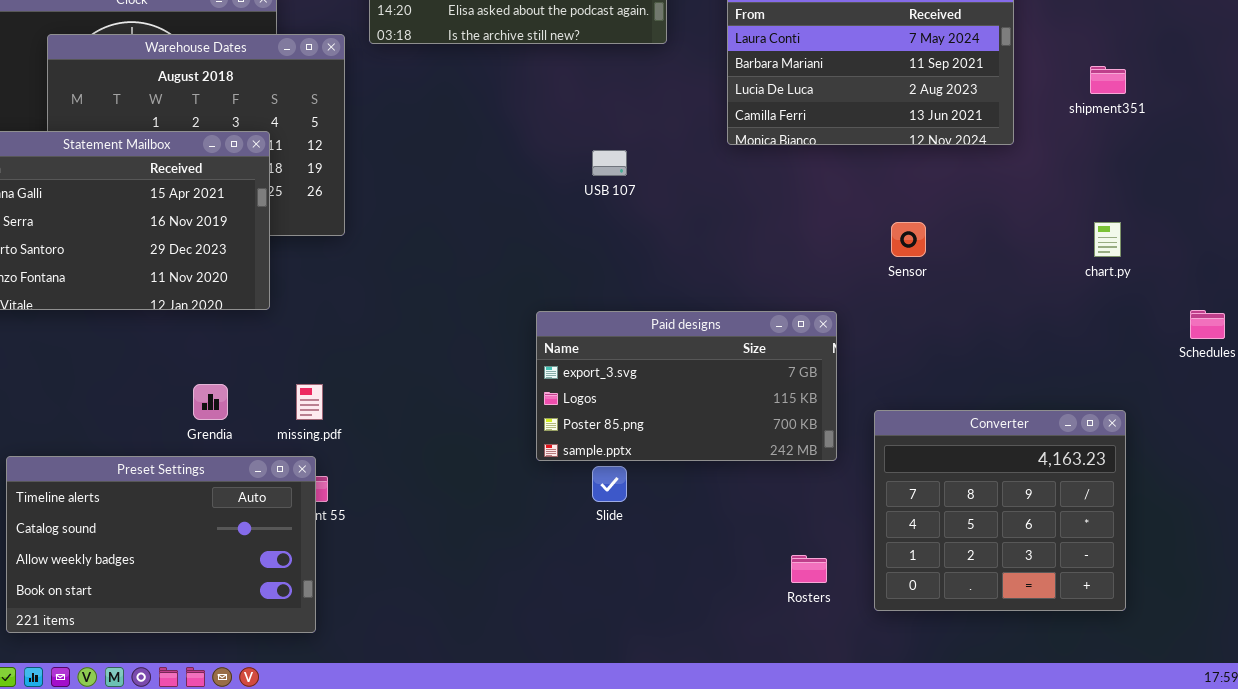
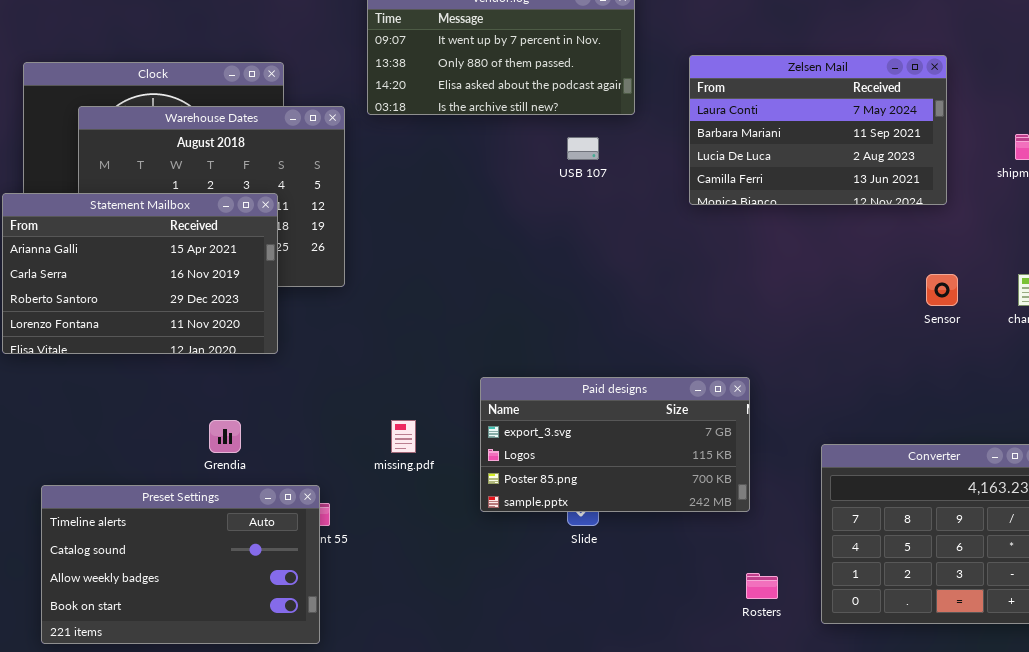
USB 107: [592,150,627,176] -> [567,137,599,160], moved
Sensor: [891,222,926,257] -> [926,274,958,306], moved
Paid designs: [536,311,837,461] -> [480,377,750,512], moved
missing.pdf: [296,384,323,420] -> [391,420,416,453], moved

